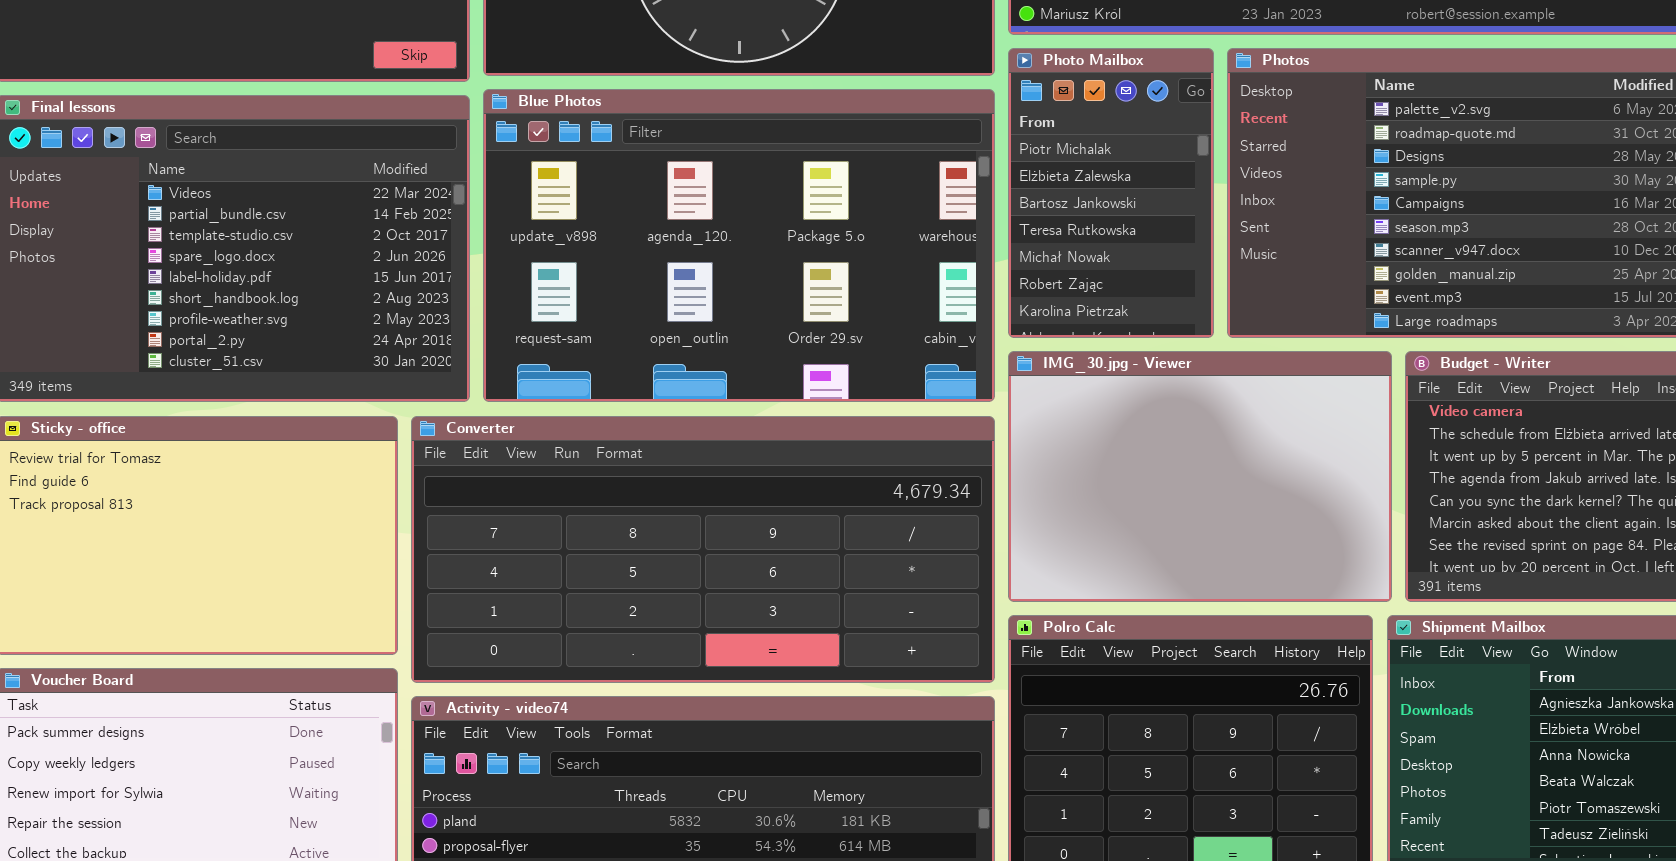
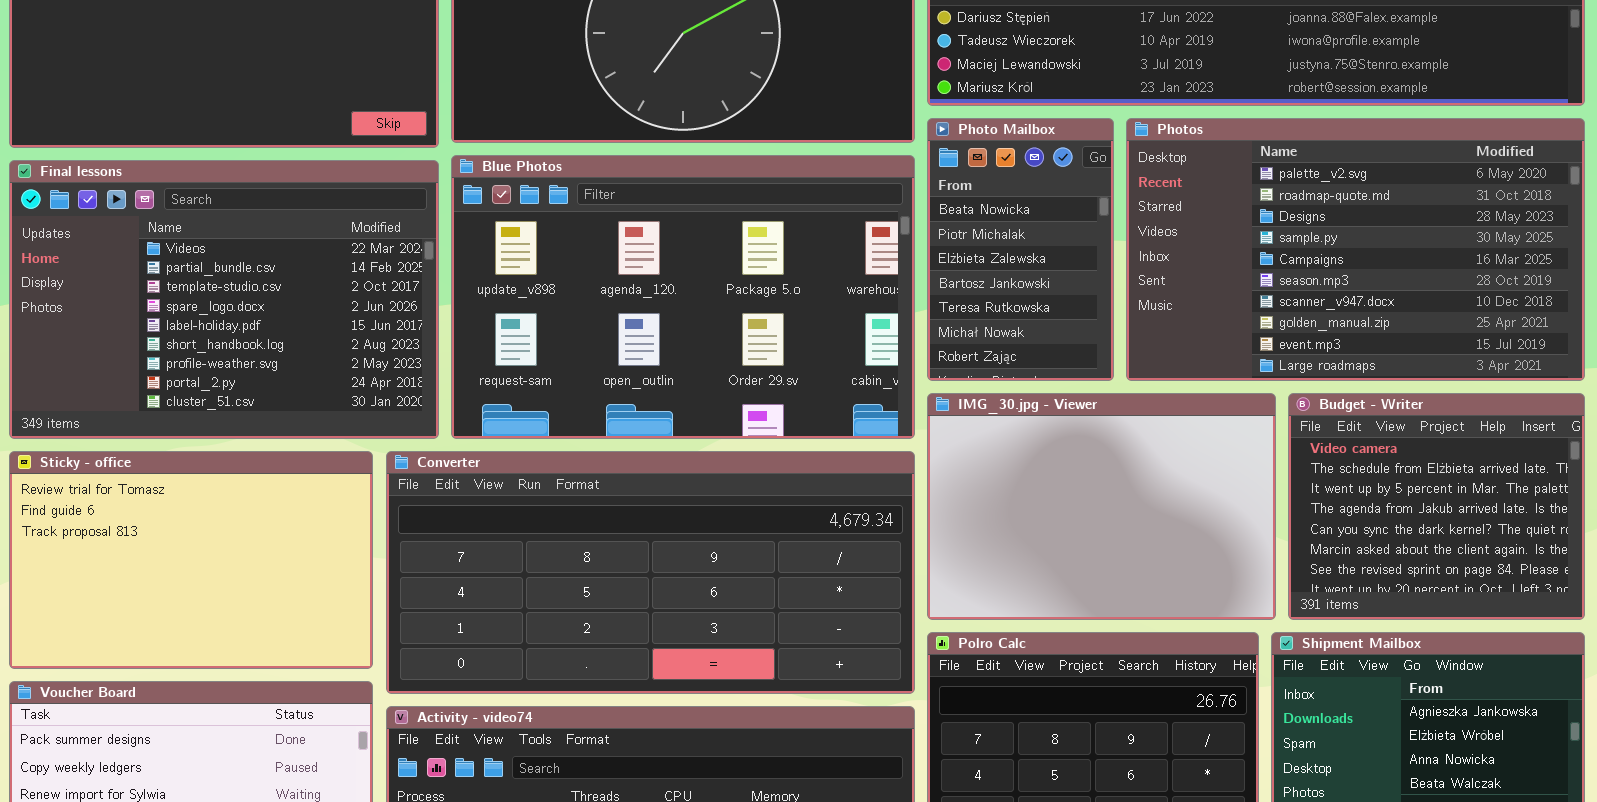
Photo Mailbox: [1008,48,1214,338] -> [927,118,1114,381], scrolled up 1 row

